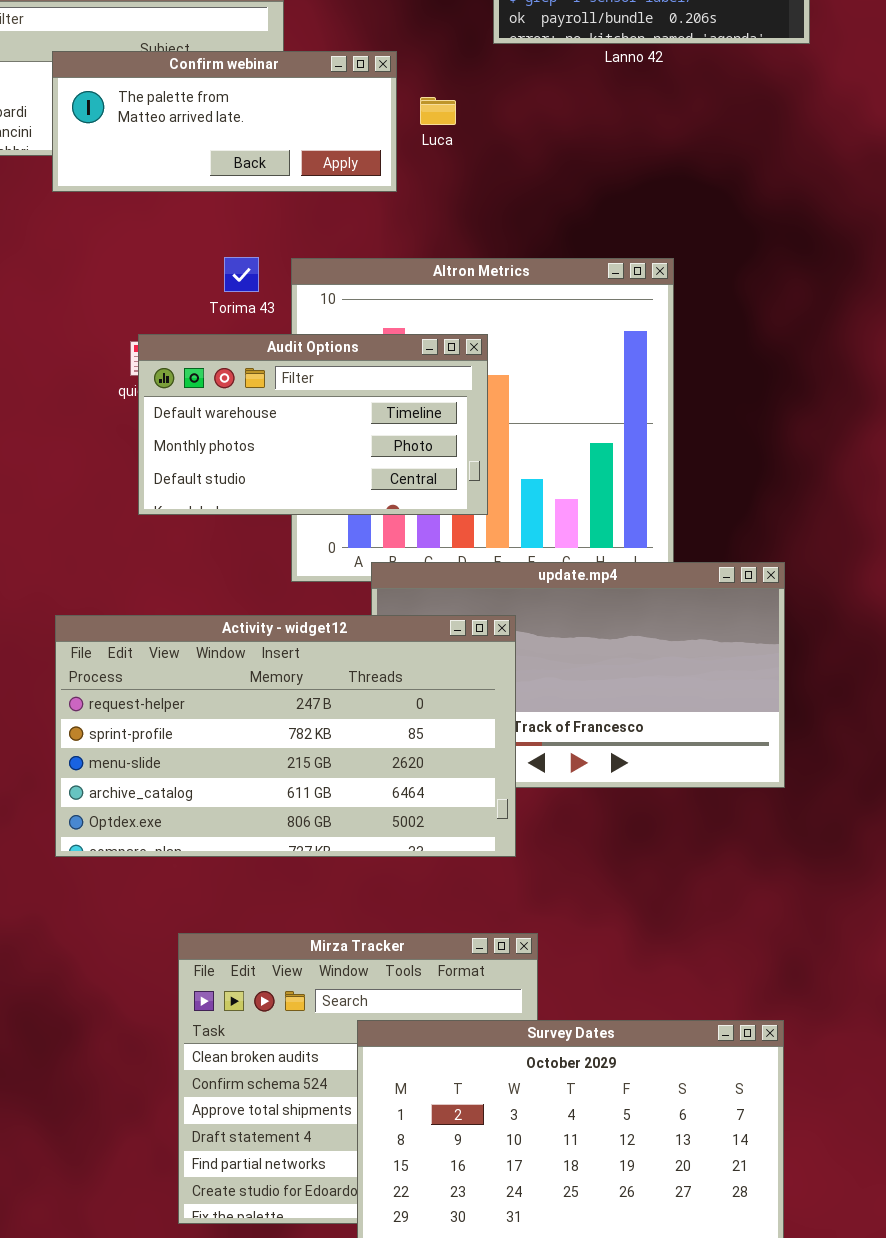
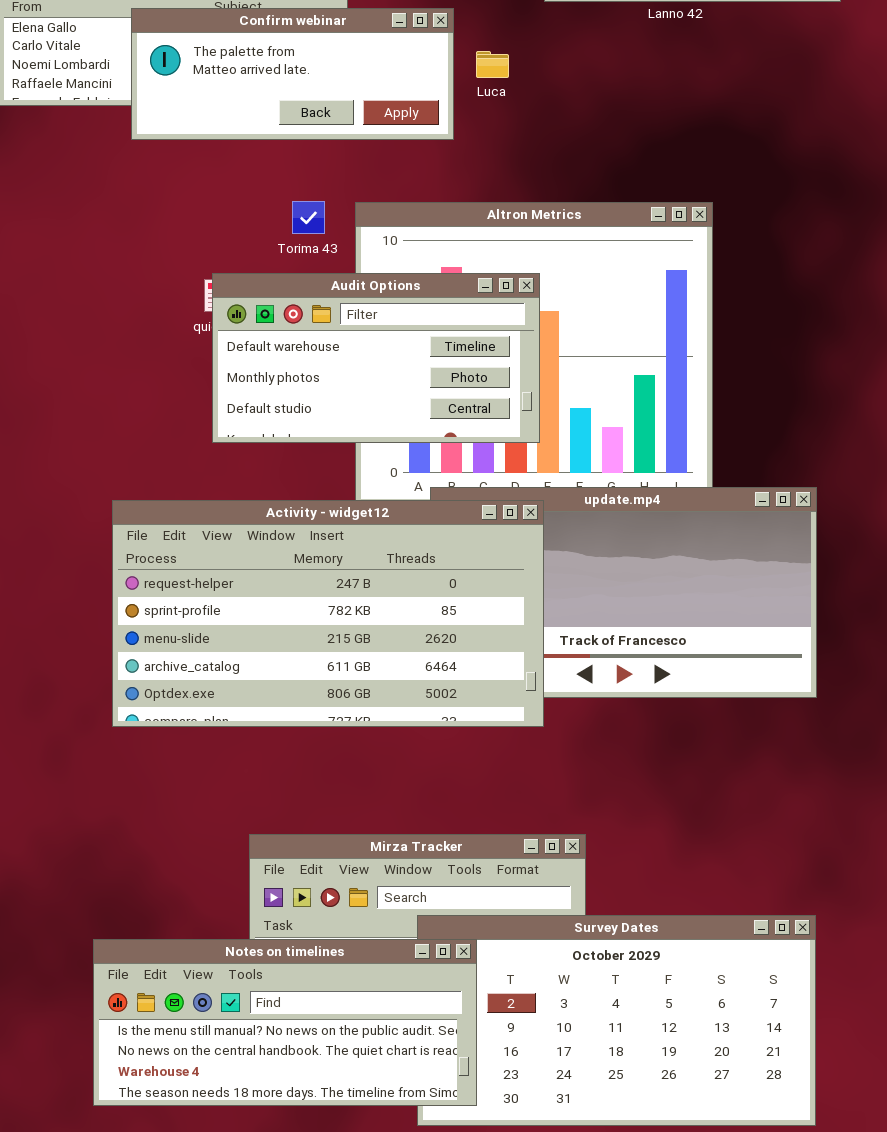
Activity - widget12: [55,615,516,857] -> [112,500,544,727], moved
Notes on timelines: none -> [93,939,477,1106], opened

